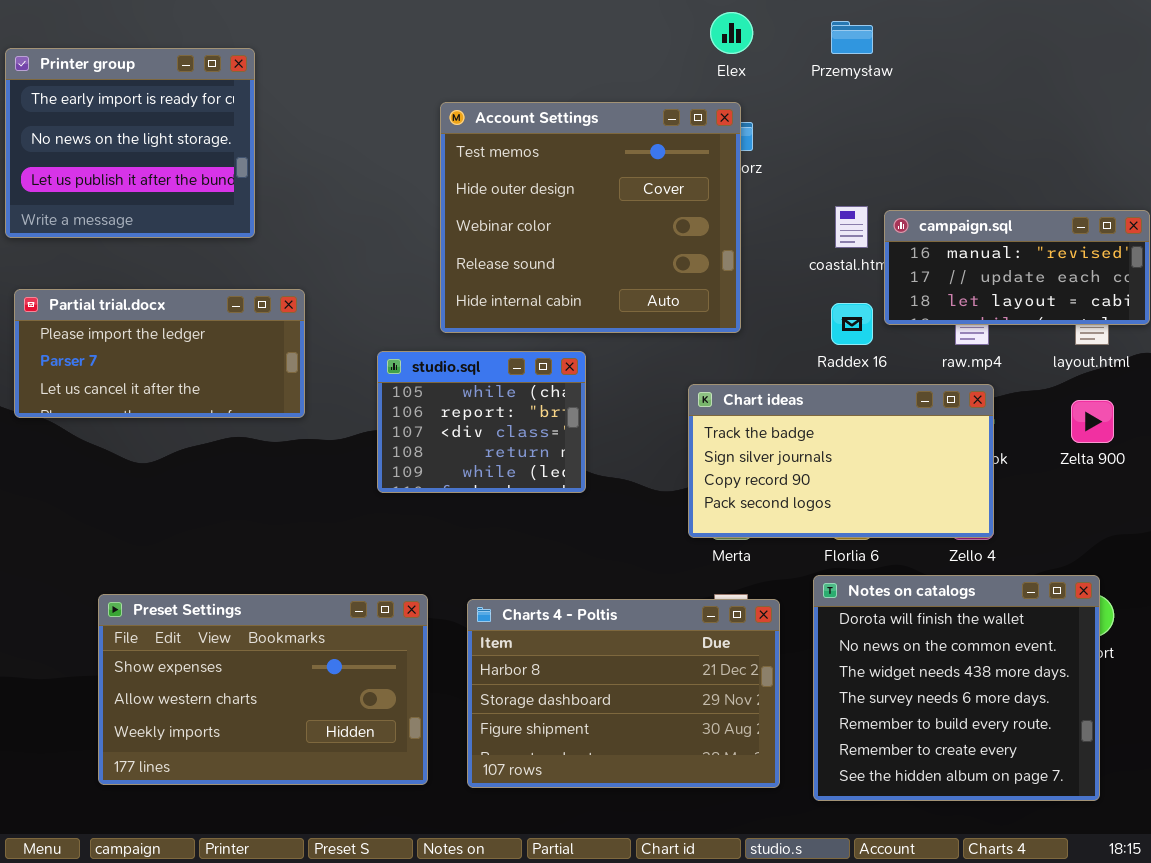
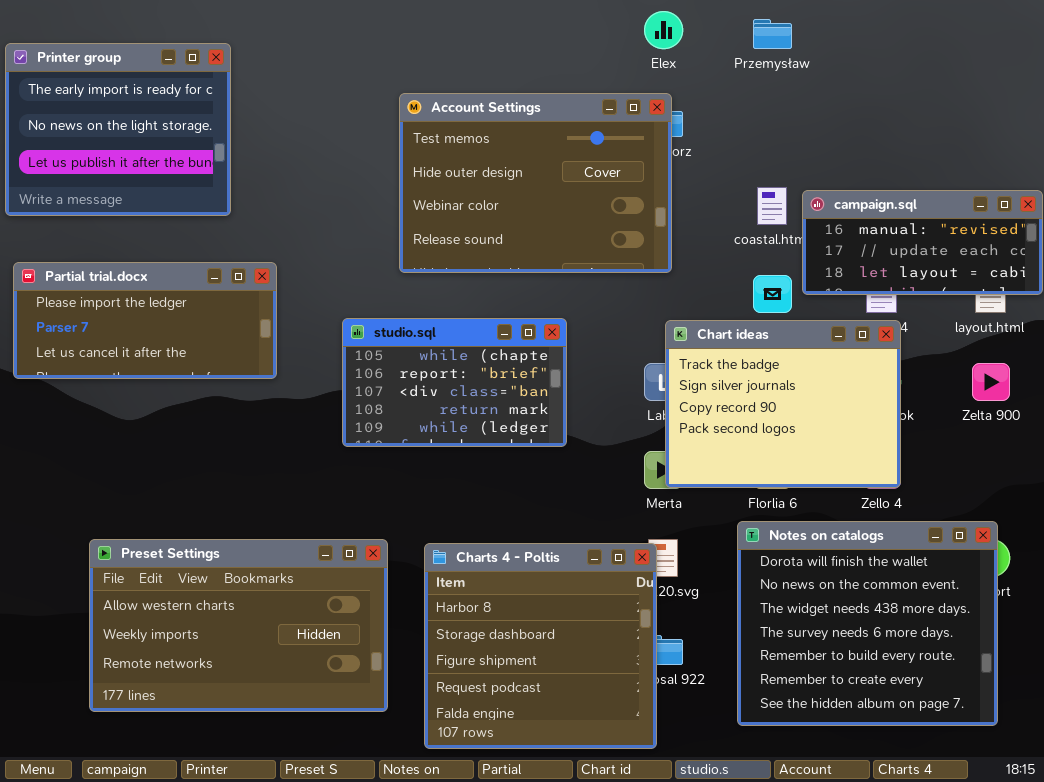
Account Settings: [440,102,741,333] -> [399,93,672,273], resized
studio.sql: [377,351,586,493] -> [342,318,567,447], resized
Chart ideas: [688,384,994,538] -> [665,320,901,488], resized
Preset Settings: [98,594,428,785] -> [89,539,388,712], scrolled down 1 row
Charts 4 - Poltis: [467,599,780,788] -> [424,543,657,749], resized

